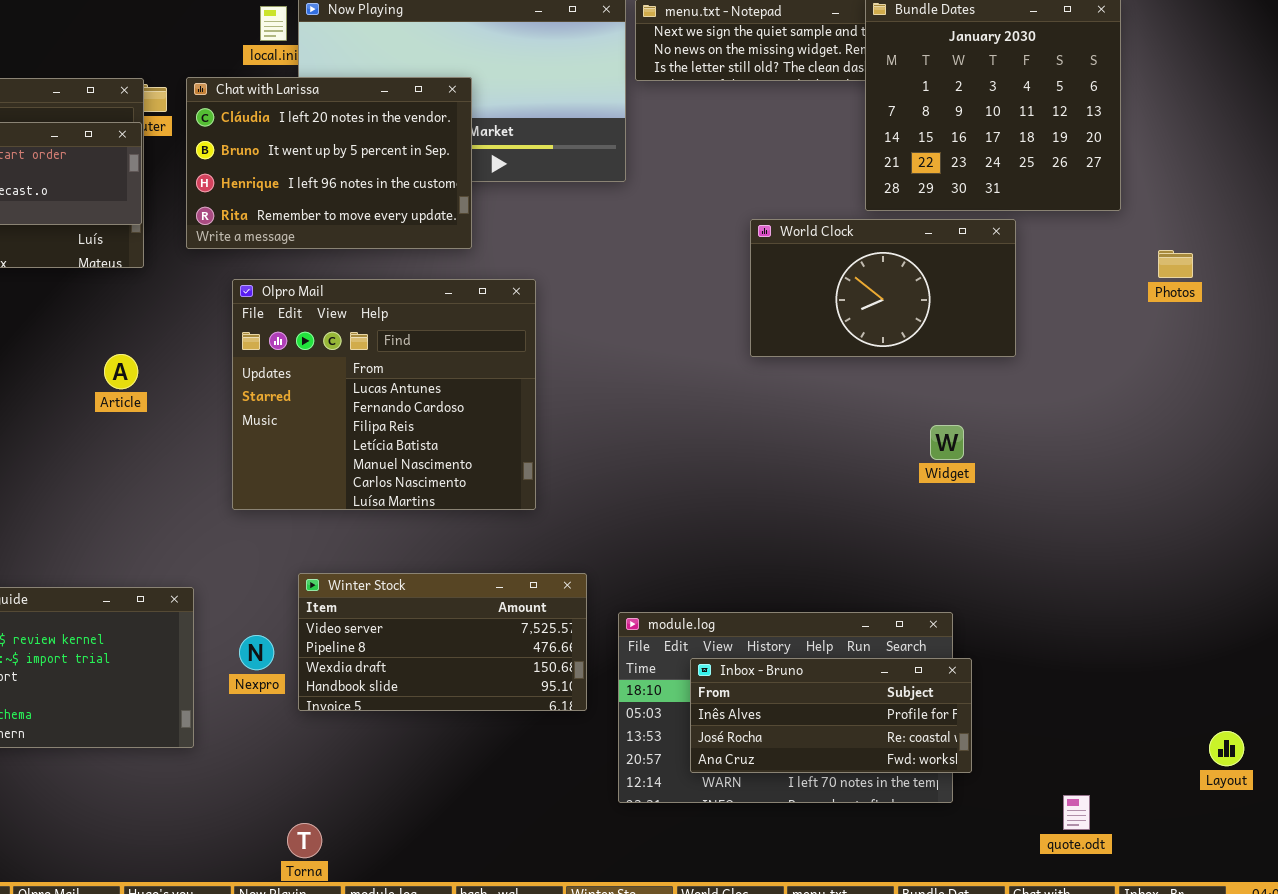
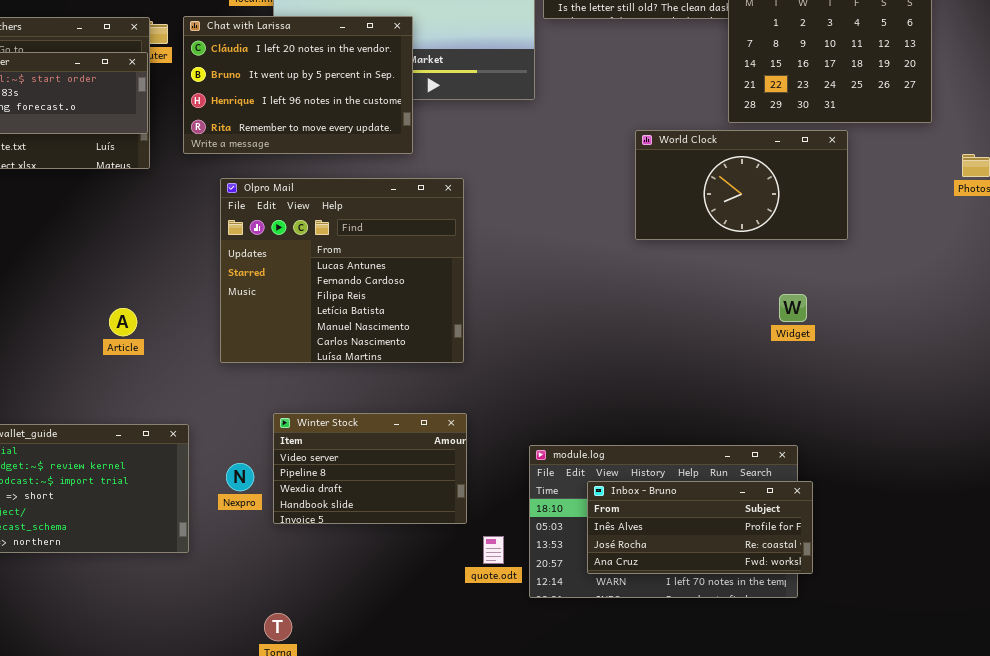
Article: [104,354,138,389] -> [109,308,137,336], moved
Winter Stock: [298,573,587,711] -> [273,413,467,524], resized
quote.odt: [1063,795,1090,830] -> [483,536,504,564], moved

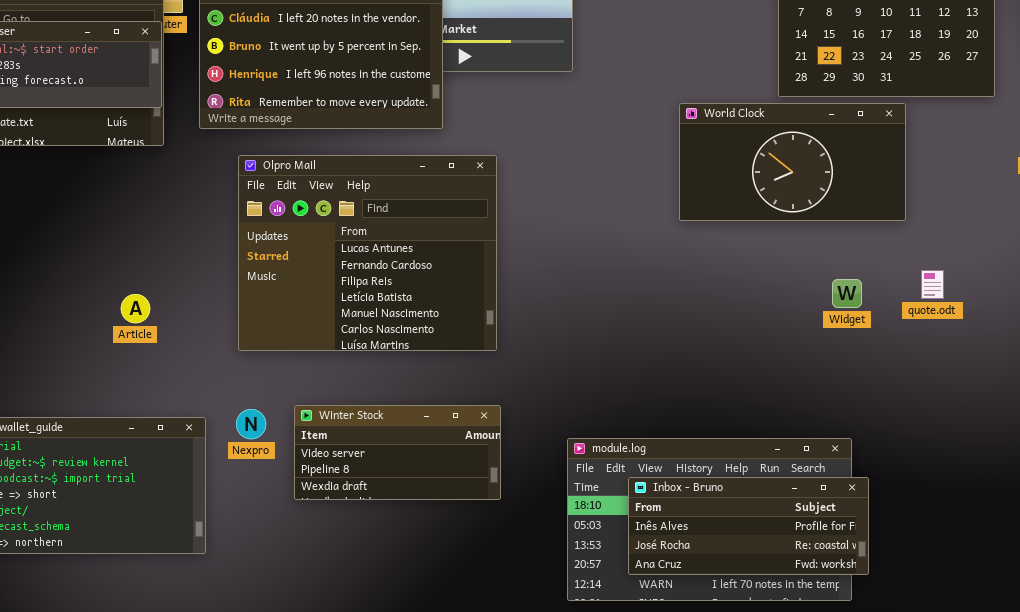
Winter Stock: [273,413,467,524] -> [294,405,501,500], resized
Nexpro: [226,463,254,491] -> [236,409,266,439], moved
quote.odt: [483,536,504,564] -> [921,270,944,299], moved

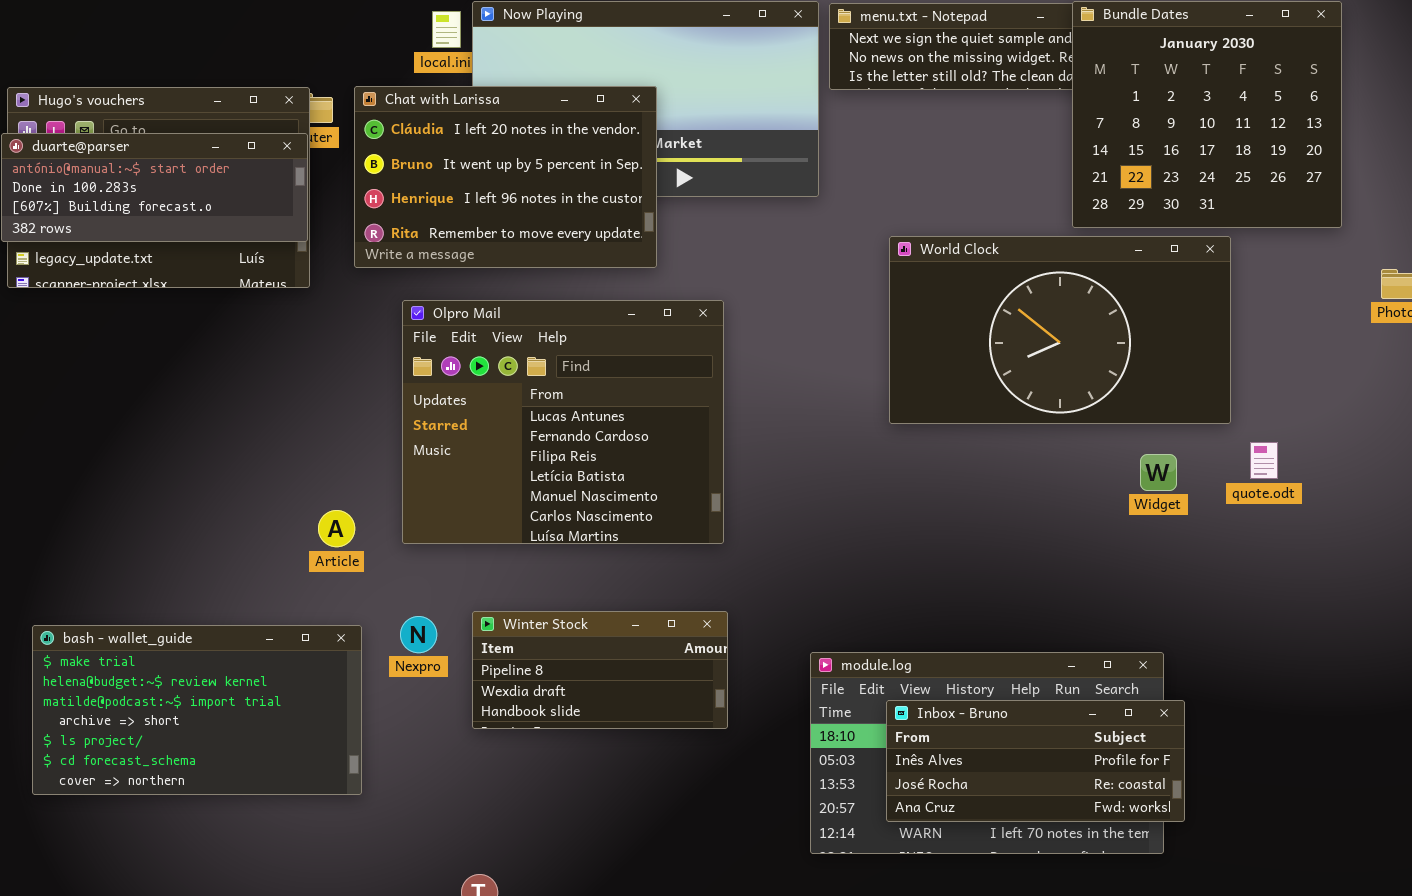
World Clock: [679,103,906,221] -> [889,236,1231,424], resized
Article: [121,294,150,323] -> [318,510,355,547], moved
Winter Stock: [294,405,501,500] -> [472,611,728,729], scrolled down 1 row

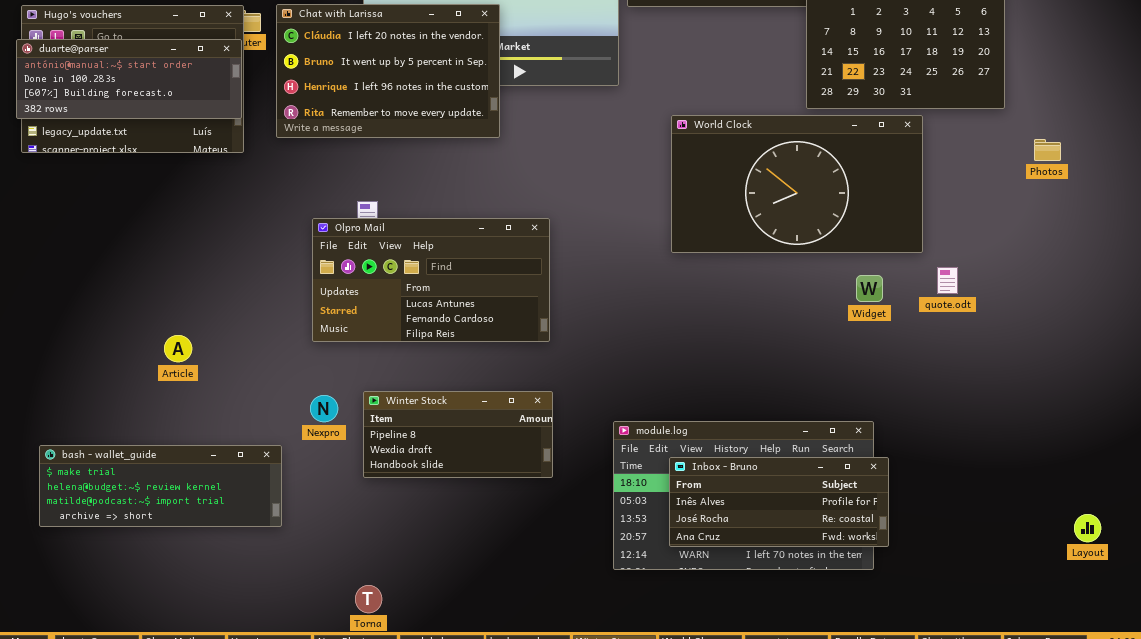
Olpro Mail: [402,300,724,544] -> [312,218,550,342], resized
Article: [318,510,355,547] -> [164,335,192,362], moved
bash - wallet_guide: [32,625,362,795] -> [39,445,282,527], resized

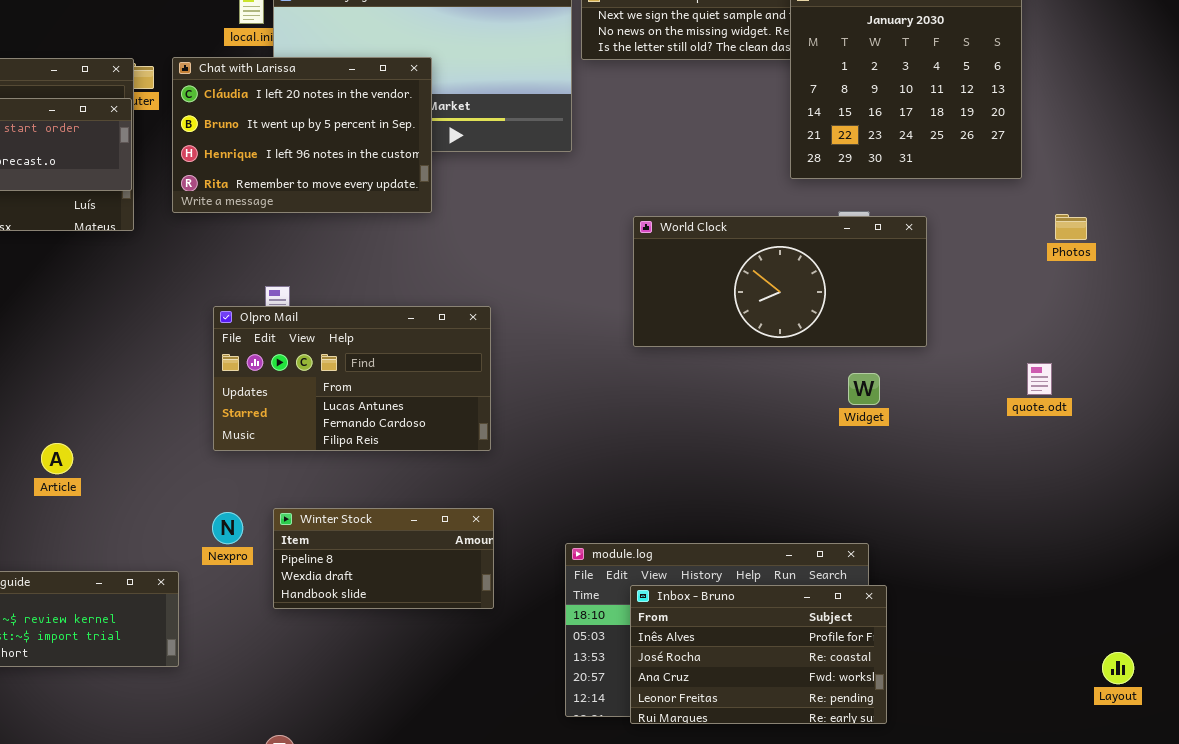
World Clock: [671,115,923,253] -> [633,216,927,347], resized
quote.odt: [937,267,958,294] -> [1027,363,1052,395], moved
Inbox - Bruno: [669,457,889,547] -> [630,585,887,724], resized

